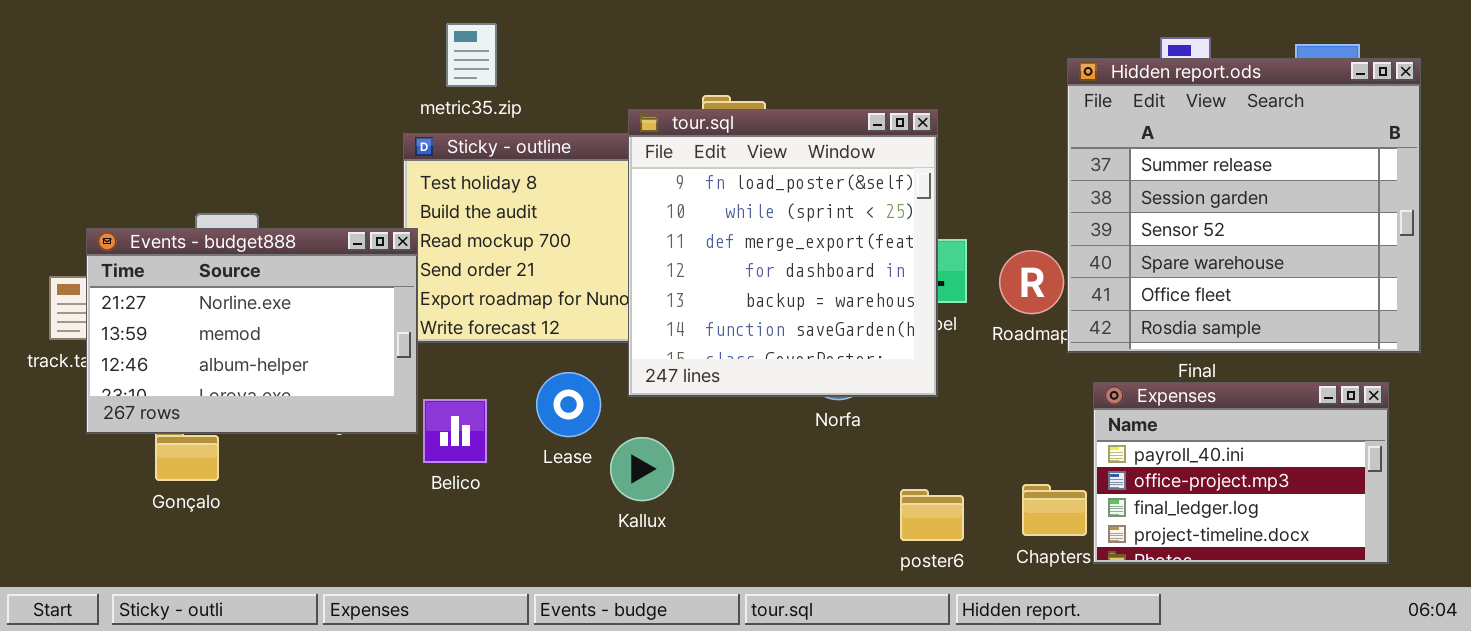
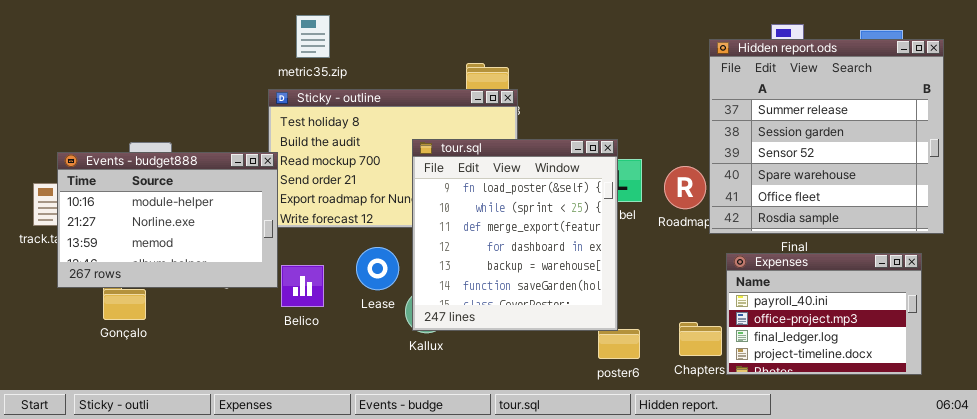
tour.sql: [628,109,938,397] -> [412,139,618,331], moved
Events - budget888: [86,228,418,434] -> [57,152,278,288], scrolled up 1 row

